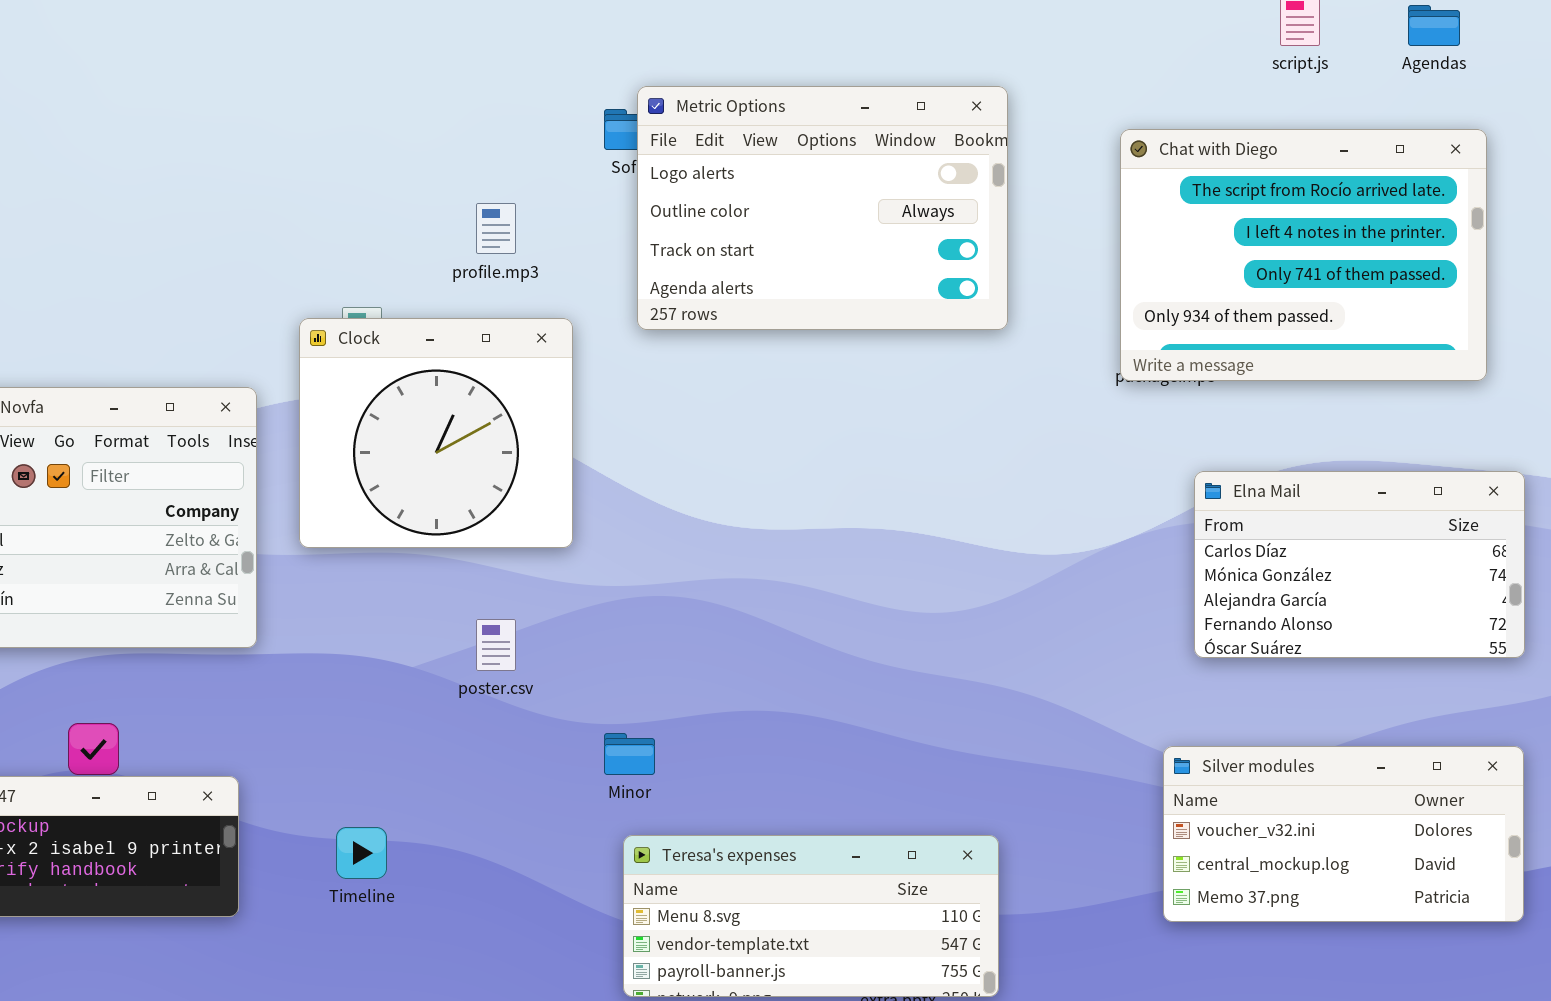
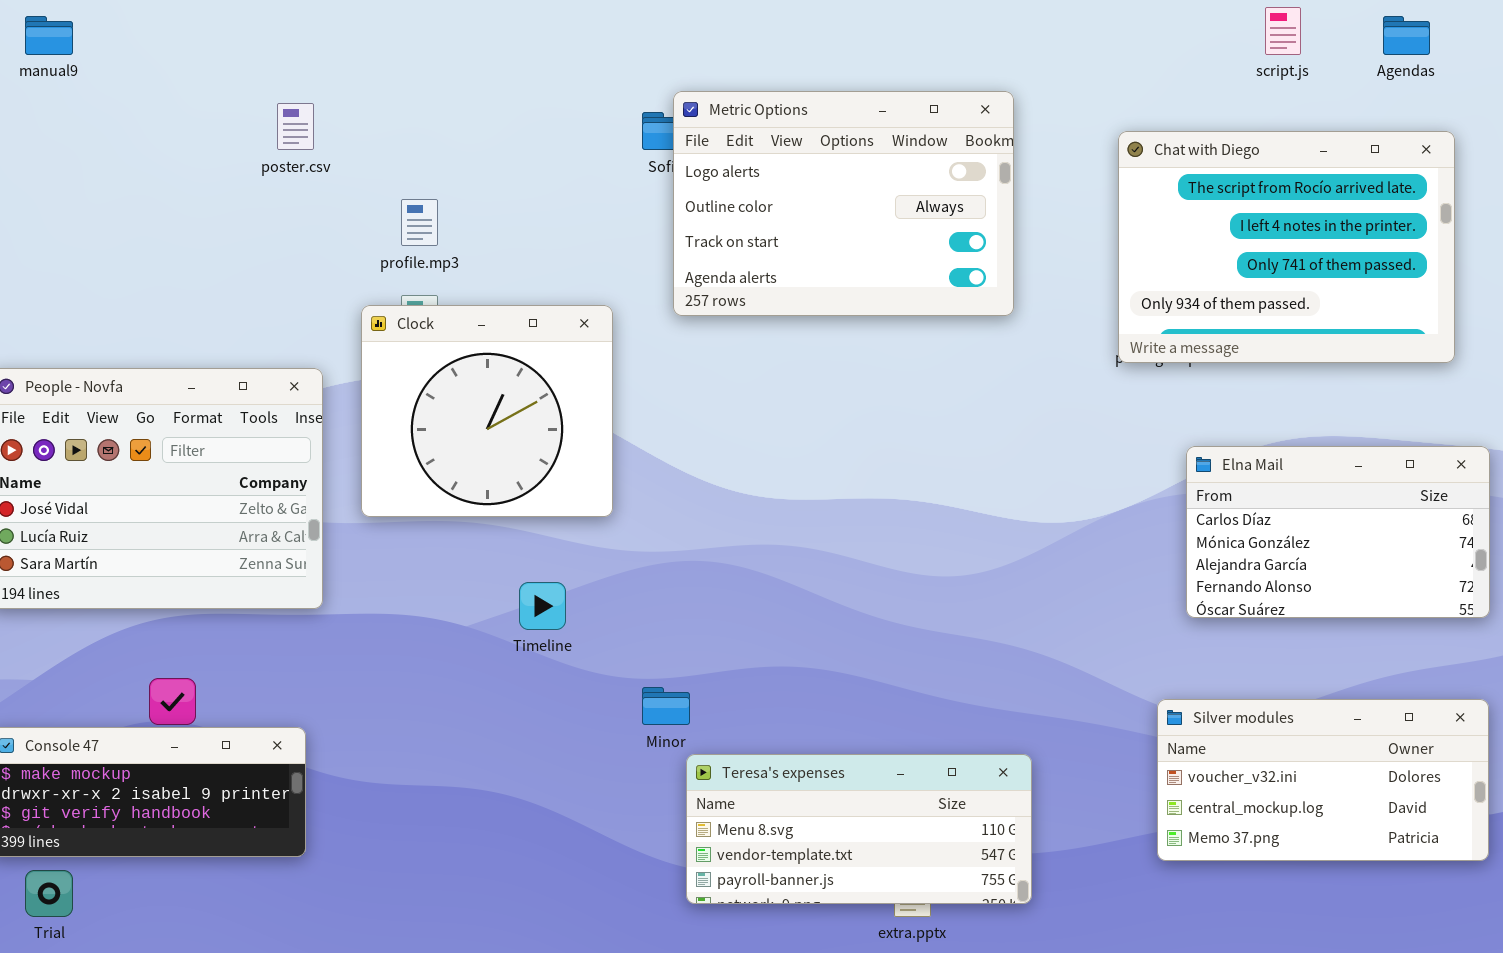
profile.mp3: [476,203,516,254] -> [401,199,438,246], moved
poster.csv: [476,619,516,671] -> [277,103,314,150], moved
Timeline: [336,827,387,879] -> [519,582,566,630], moved
Teresa's expenses: [623,835,999,997] -> [686,754,1032,904], moved

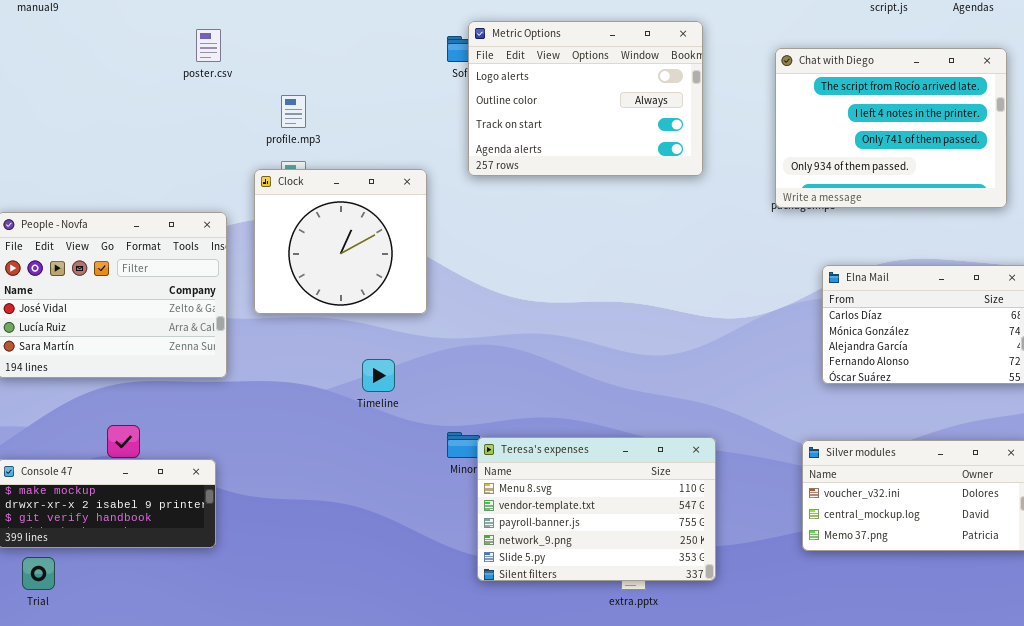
Teresa's expenses: [686,754,1032,904] -> [477,437,716,581], resized

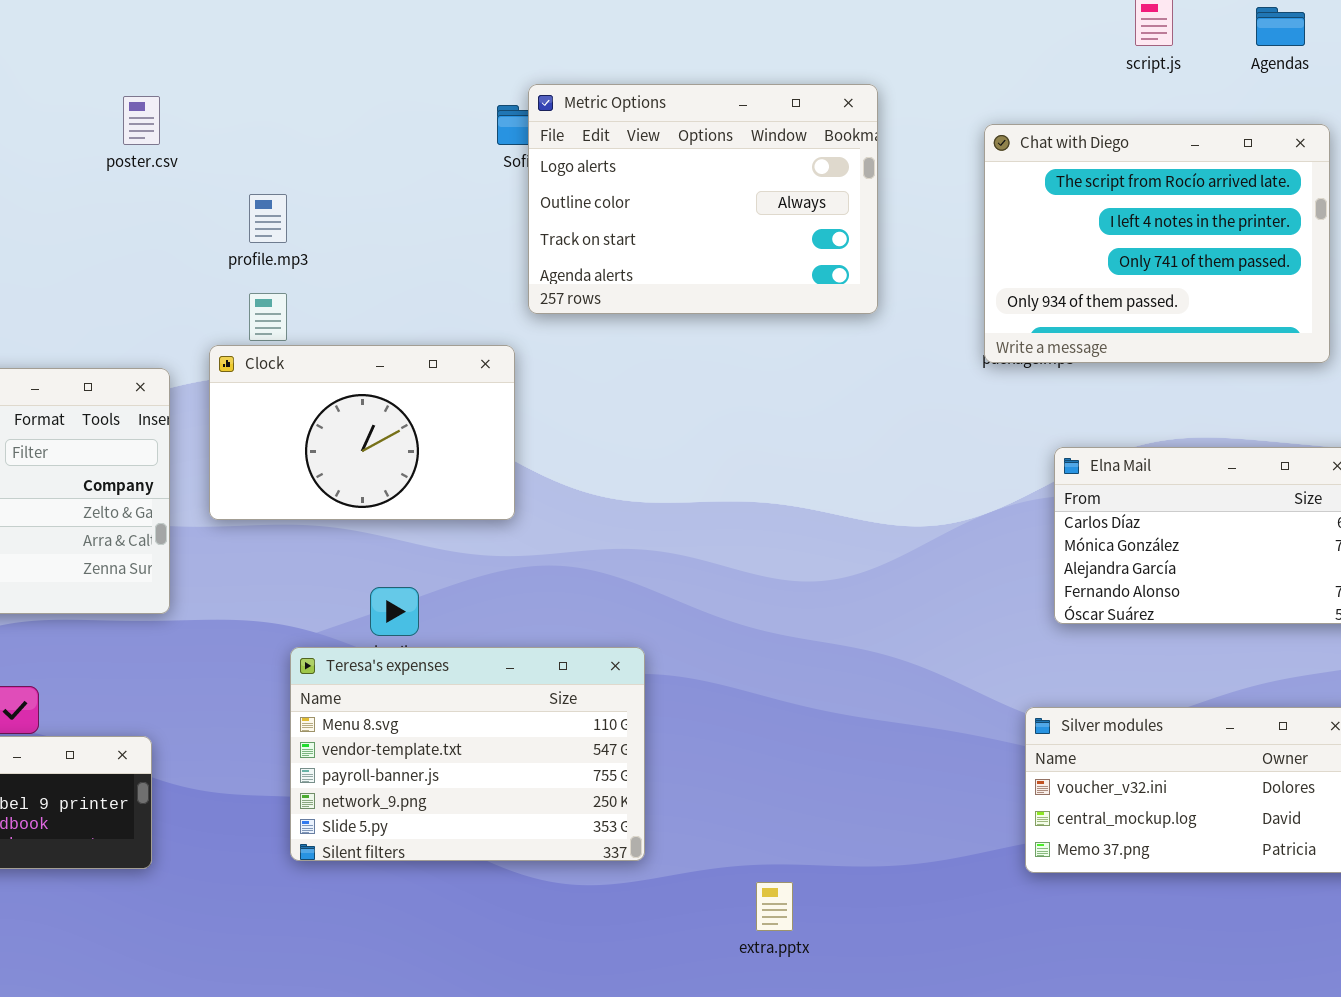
Clock: [254,169,427,314] -> [209,345,515,520], resized
Teresa's expenses: [477,437,716,581] -> [290,647,645,861], moved

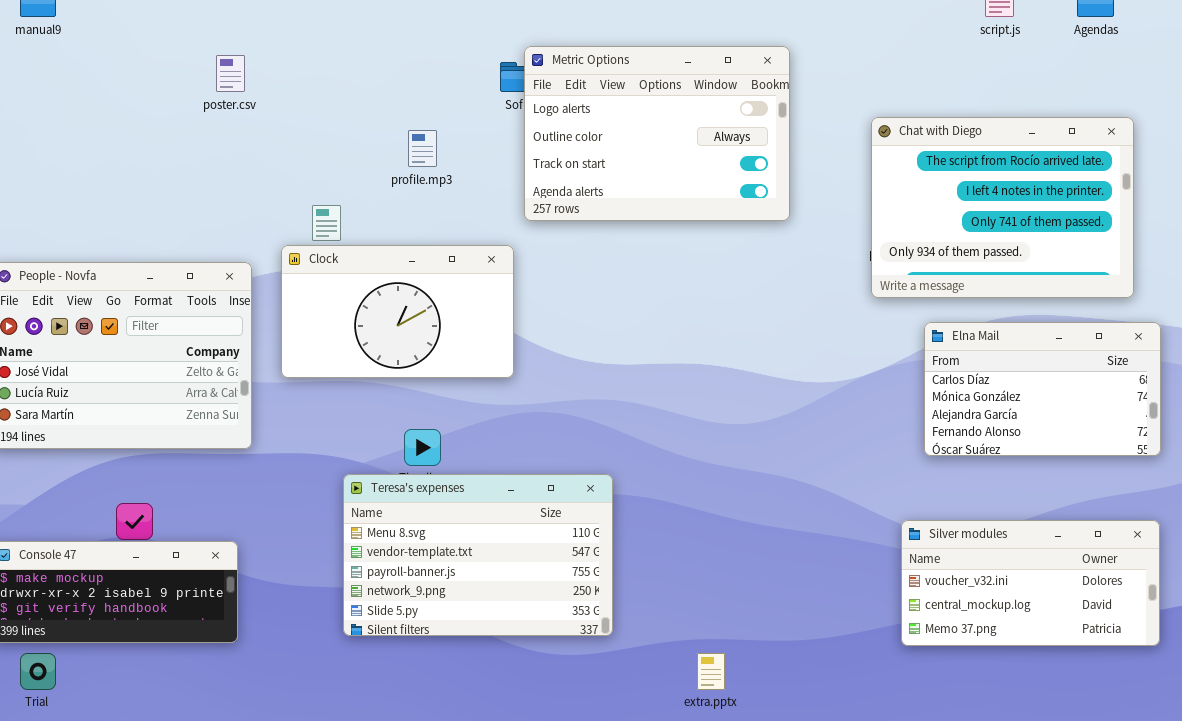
Chat with Diego: [984,124,1330,363] -> [871,117,1134,298], moved
profile.mp3: [249,194,287,243] -> [408,130,437,167], moved

